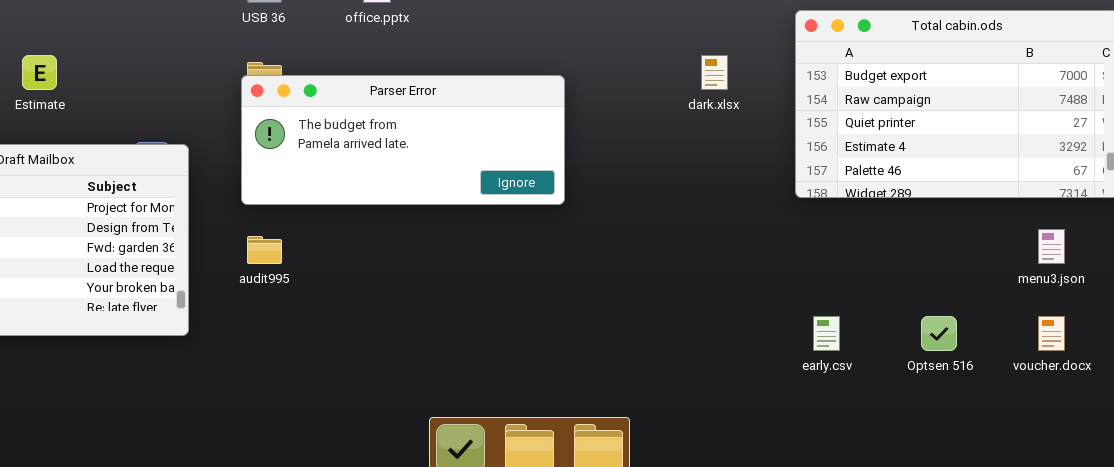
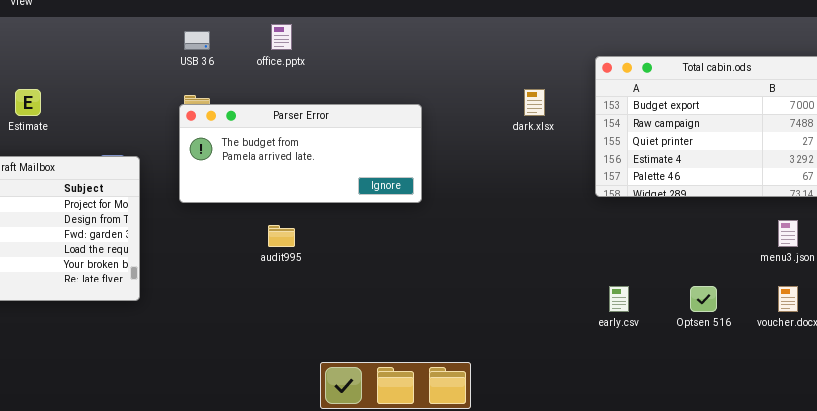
audit995: [247,236,282,264] -> [268,225,295,247], moved

